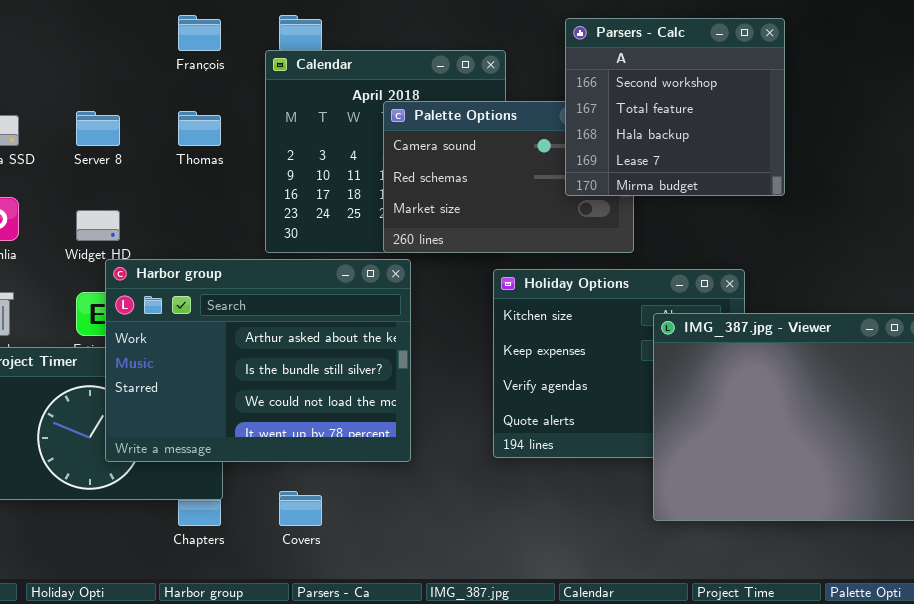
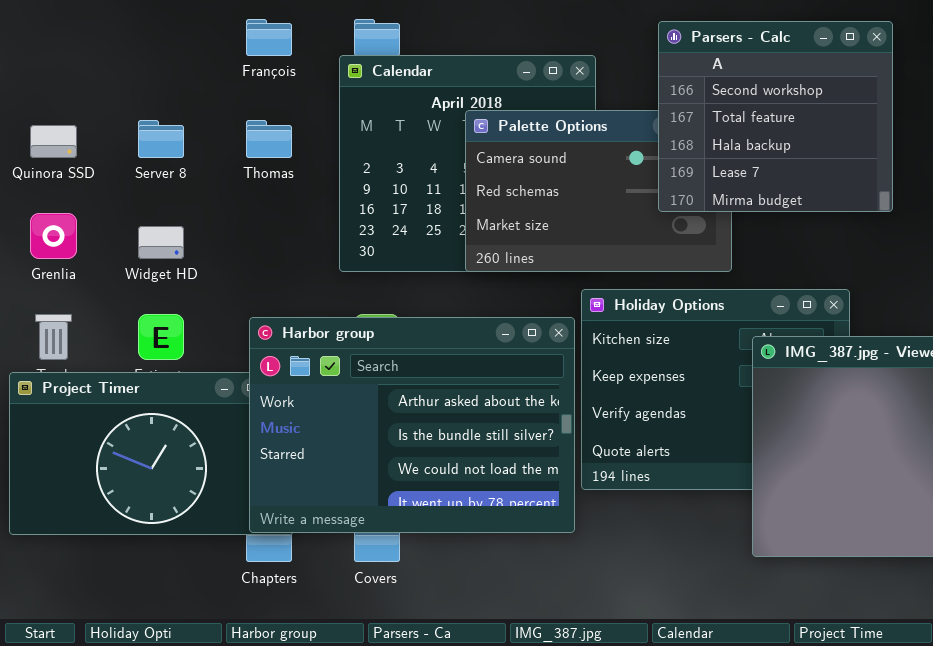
Harbor group: [105,259,411,462] -> [249,317,575,533], moved

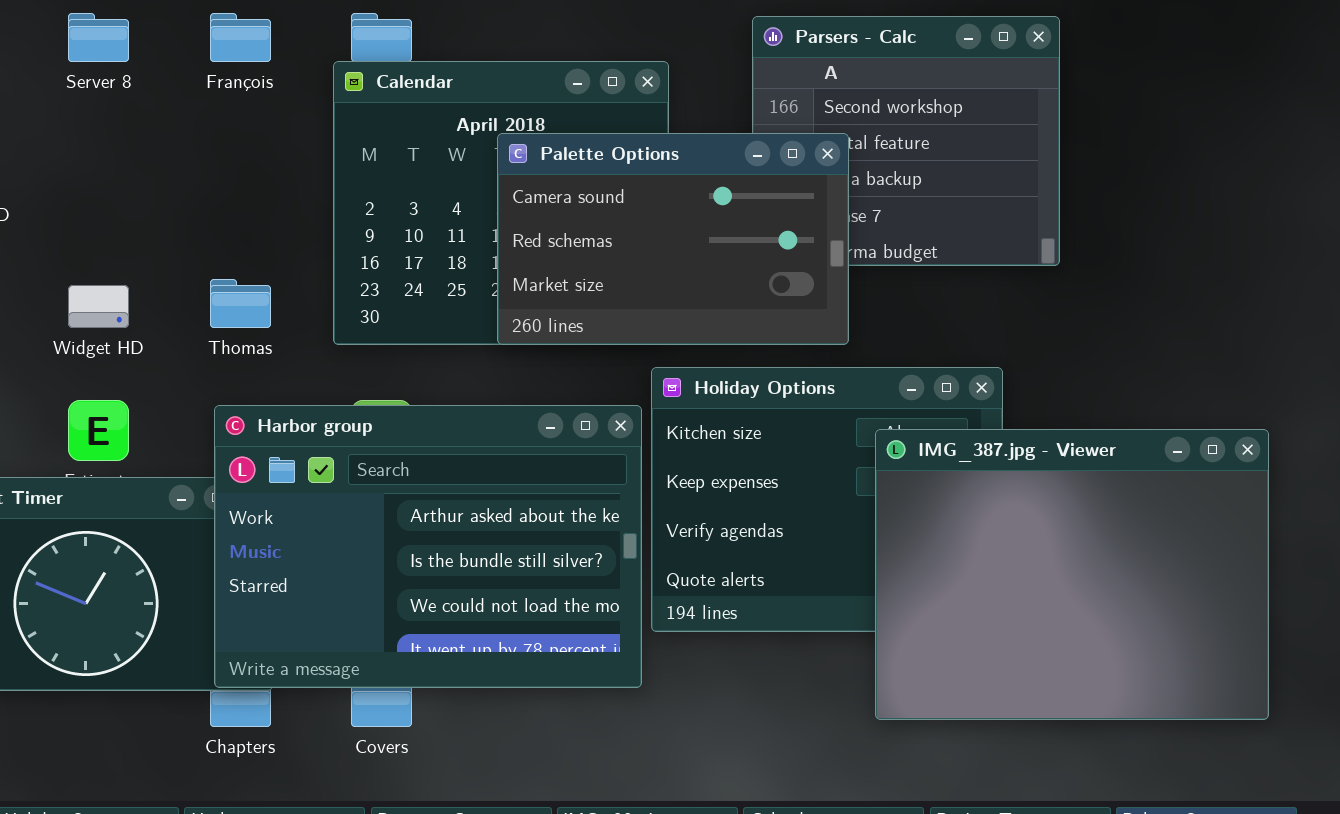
Palette Options: [465,110,732,272] -> [497,133,849,345], raised
Server 8: [138,120,184,158] -> [68,13,129,62], moved
Thomas: [246,120,292,158] -> [210,279,271,328], moved

